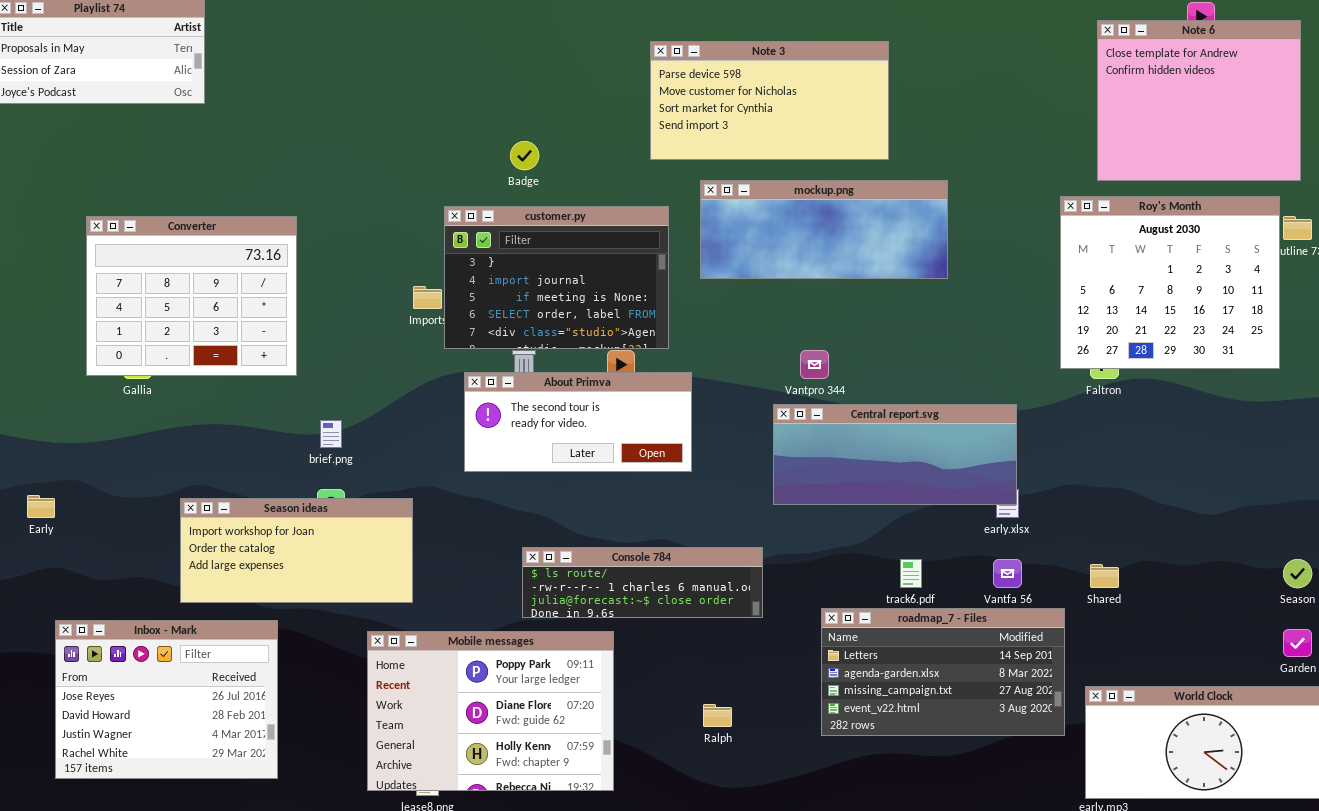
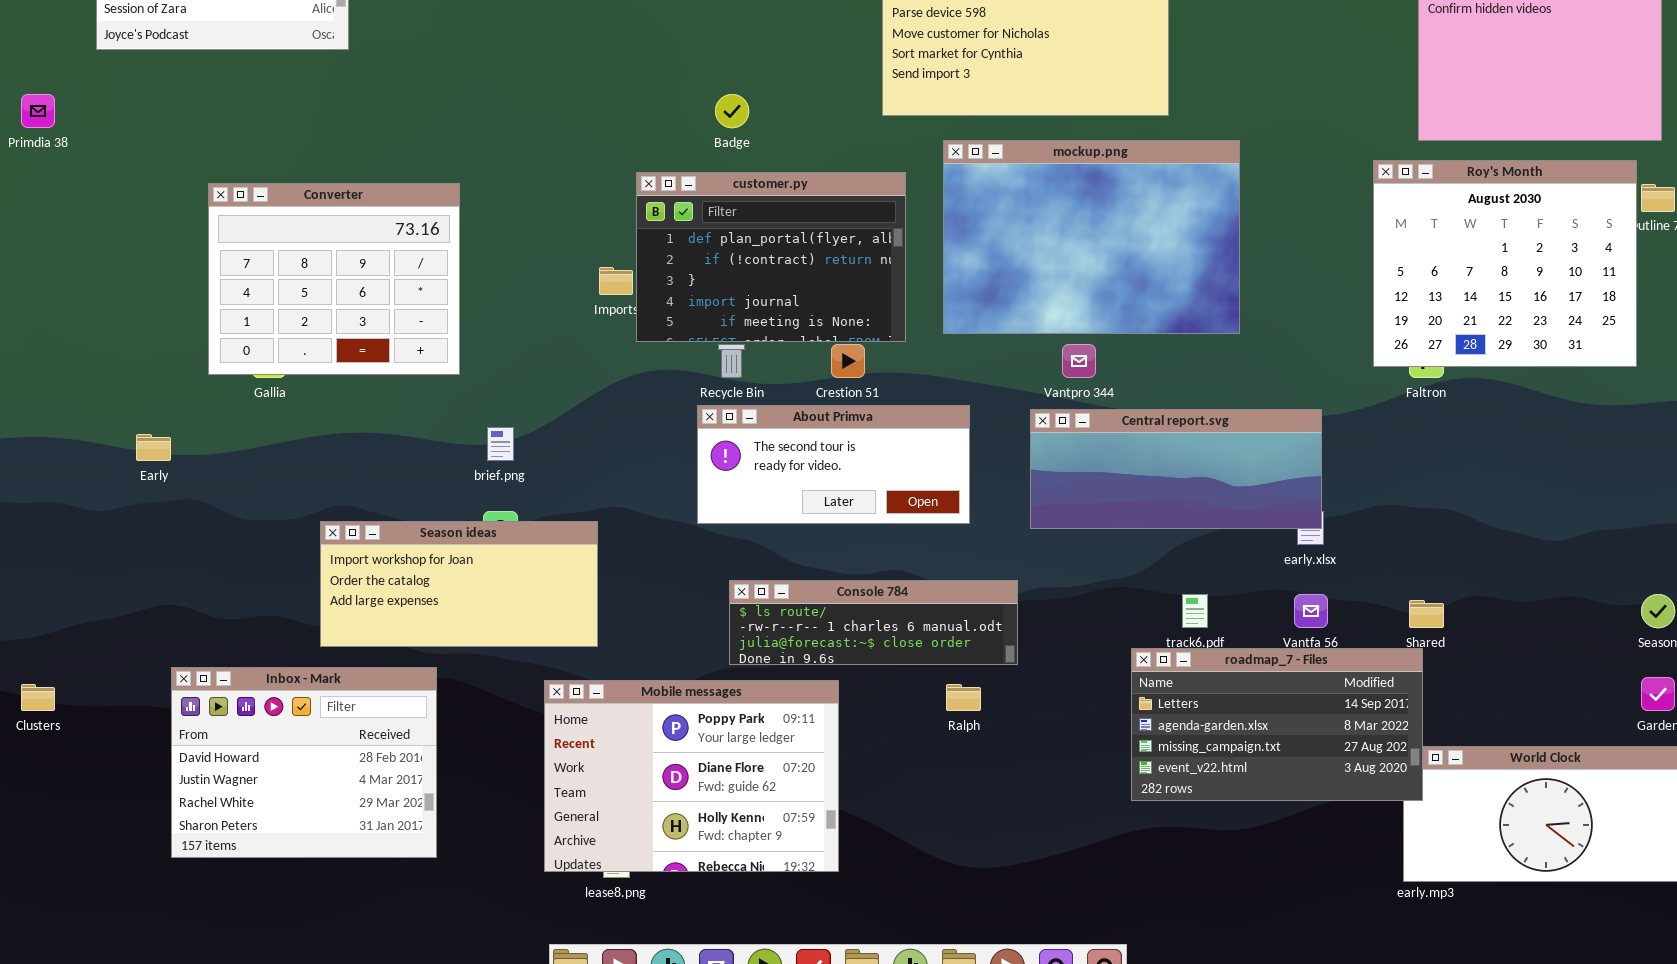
mockup.png: [700,180,948,279] -> [943,140,1240,334], resized
customer.py: [444,206,669,349] -> [636,172,906,342], scrolled up 2 rows
About Primva: [464,372,692,472] -> [697,405,970,524], moved
Early: [27,495,55,518] -> [136,434,171,461], moved
roadmap_7 - Files: [821,608,1065,736] -> [1131,648,1423,801], moved
Inbox - Mark: [55,620,278,779] -> [171,667,437,858], scrolled down 1 row
Ralph: [703,704,732,727] -> [946,684,981,711], moved

